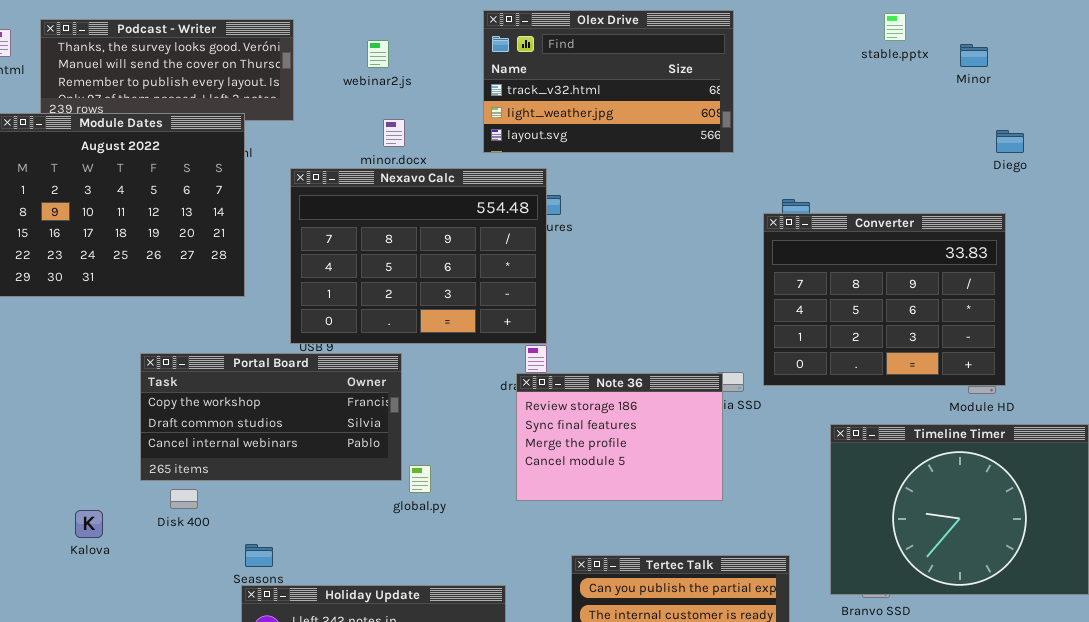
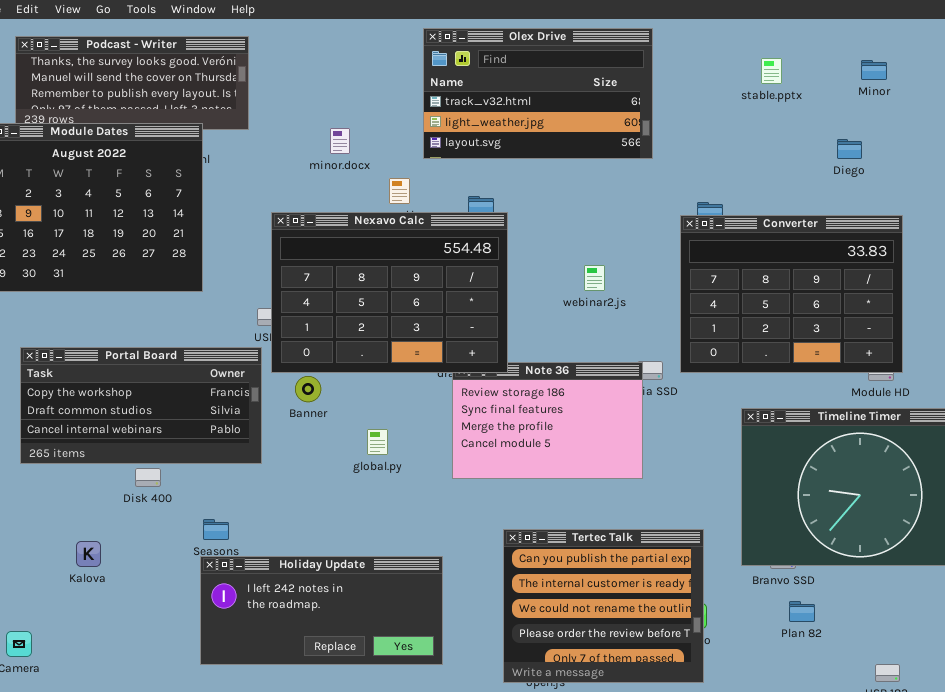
stable.pptx: [884,13,906,41] -> [761,58,782,84], moved
webinar2.js: [367,40,389,68] -> [584,265,605,291], moved
Diego: [996,130,1024,153] -> [837,139,862,159], moved
Nexavo Calc: [290,168,547,344] -> [271,212,508,373], moved
Portal Board: [140,353,402,481] -> [20,347,262,464], moved
global.py: [409,465,431,493] -> [367,429,388,455], moved
Kalova: [75,510,103,538] -> [76,541,101,567], moved

